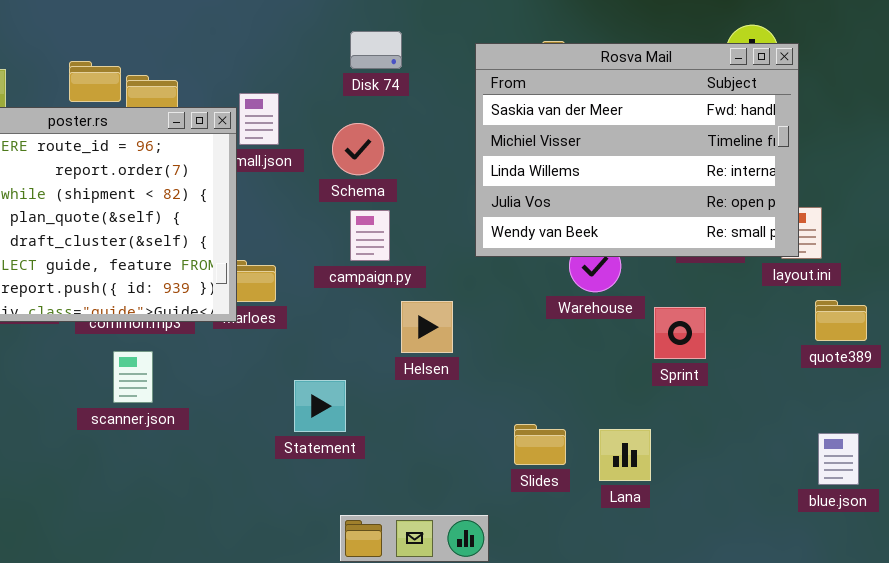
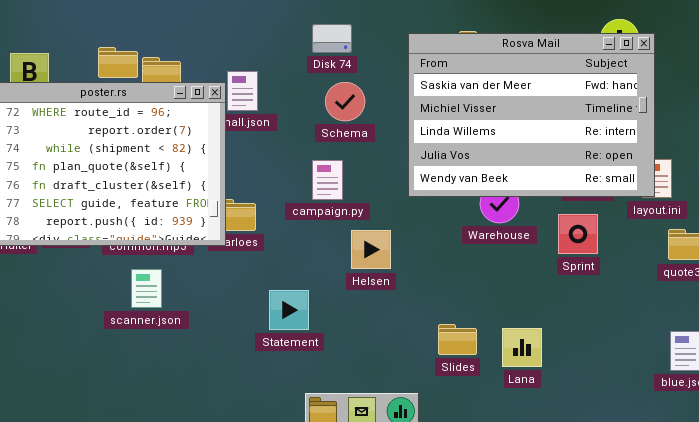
Schema: [332,123,384,175] -> [325,82,365,121], moved
Sprint: [654,307,706,359] -> [558,214,598,254], moved

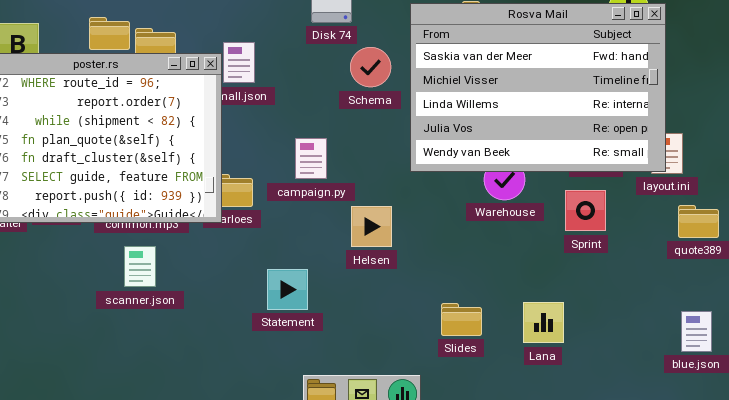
Schema: [325,82,365,121] -> [350,47,391,87], moved
campaign.py: [312,160,343,200] -> [295,138,327,179], moved
Lana: [502,328,542,367] -> [523,302,564,343], moved

